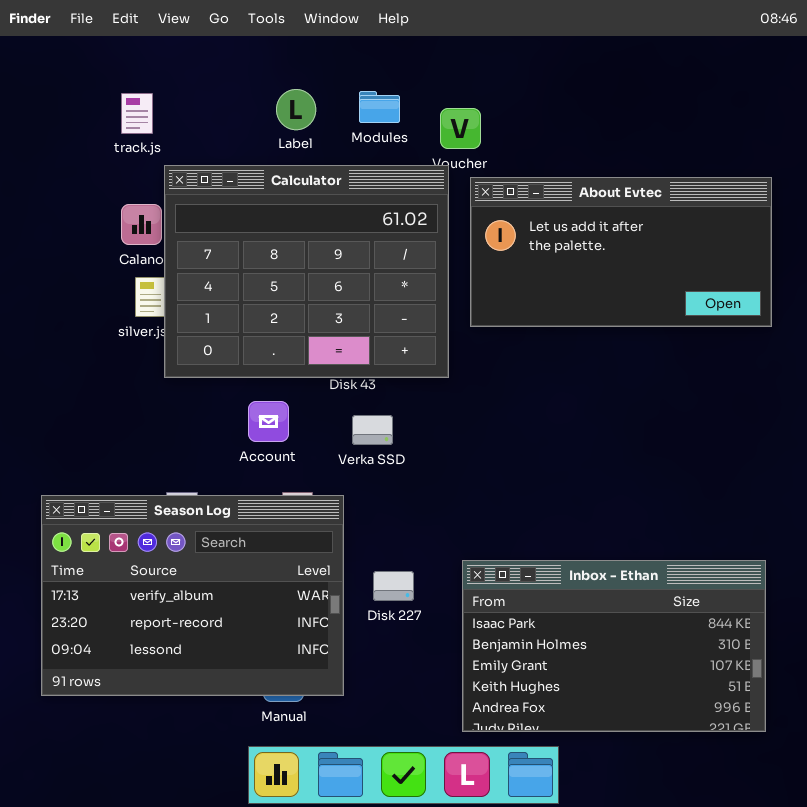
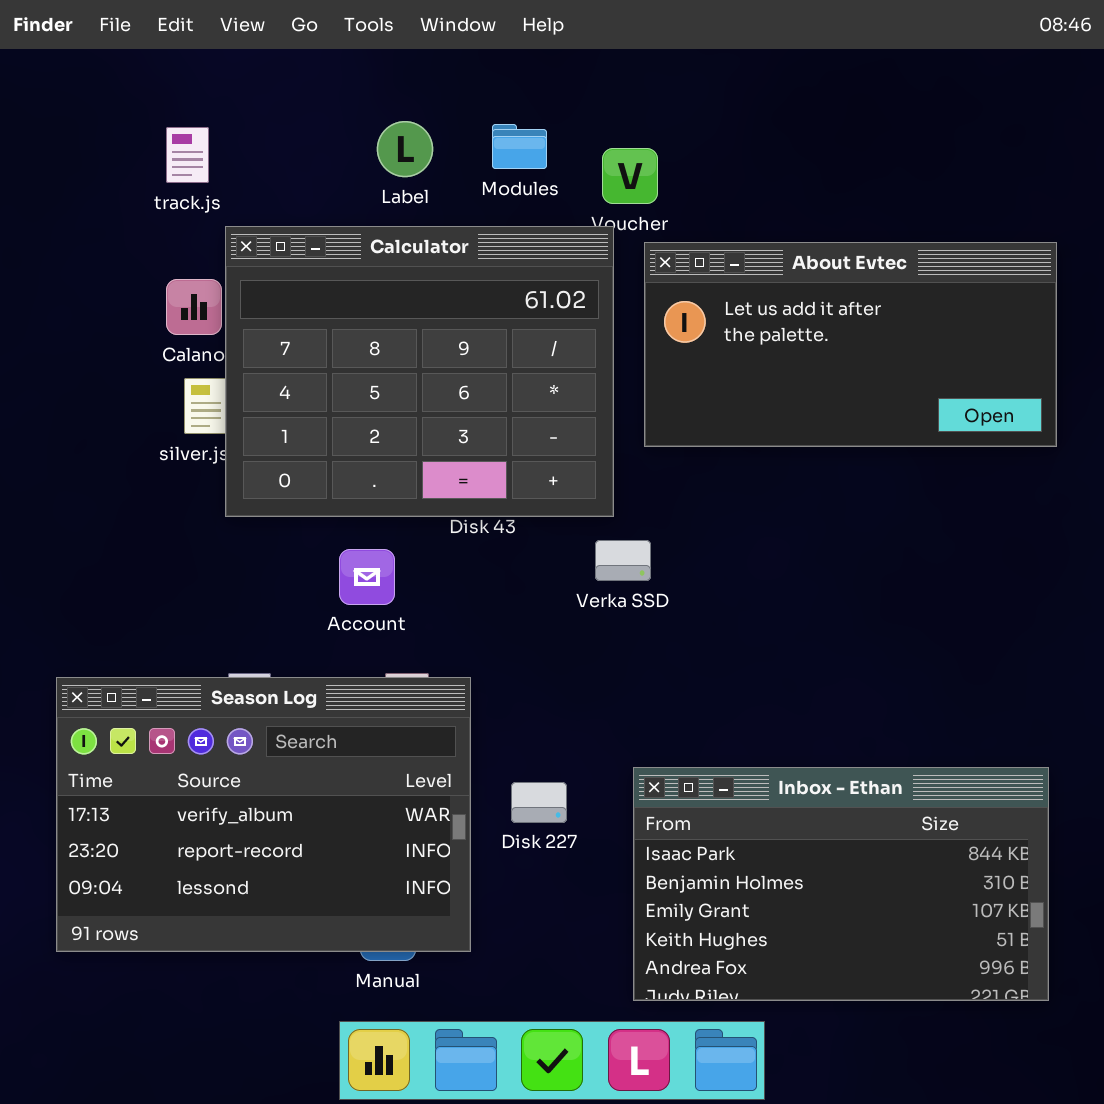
Verka SSD: [352,415,393,445] -> [595,540,651,581], moved

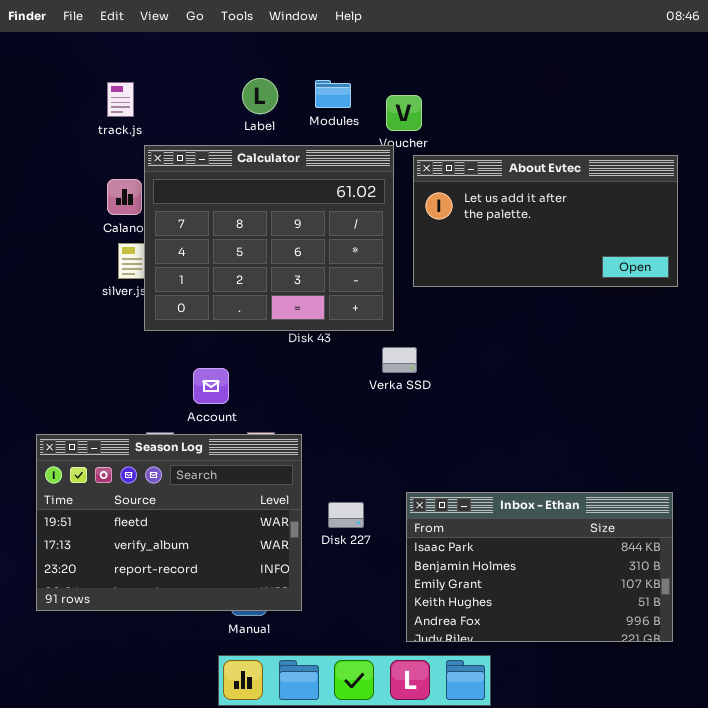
Account: [339,549,395,605] -> [193,368,229,404], moved
Season Log: [56,677,471,952] -> [36,434,302,611], scrolled up 1 row

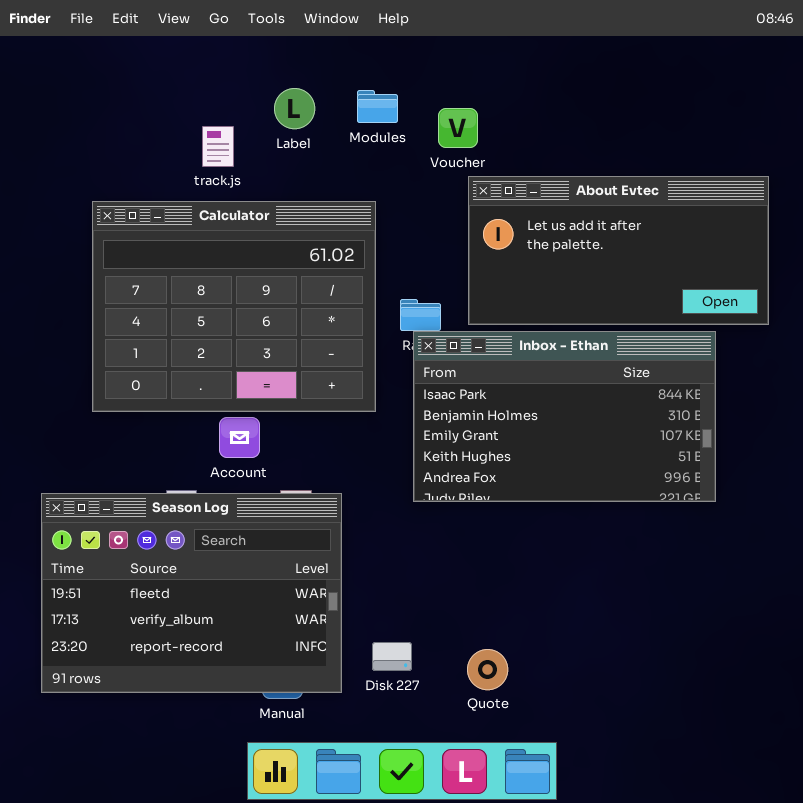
track.js: [107,82,134,117] -> [202,126,234,167], moved
Calculator: [144,145,394,331] -> [92,201,376,412], moved
Inbox - Ethan: [406,492,673,642] -> [413,331,716,502], moved
Disk 227: [328,502,364,528] -> [372,642,412,671], moved

